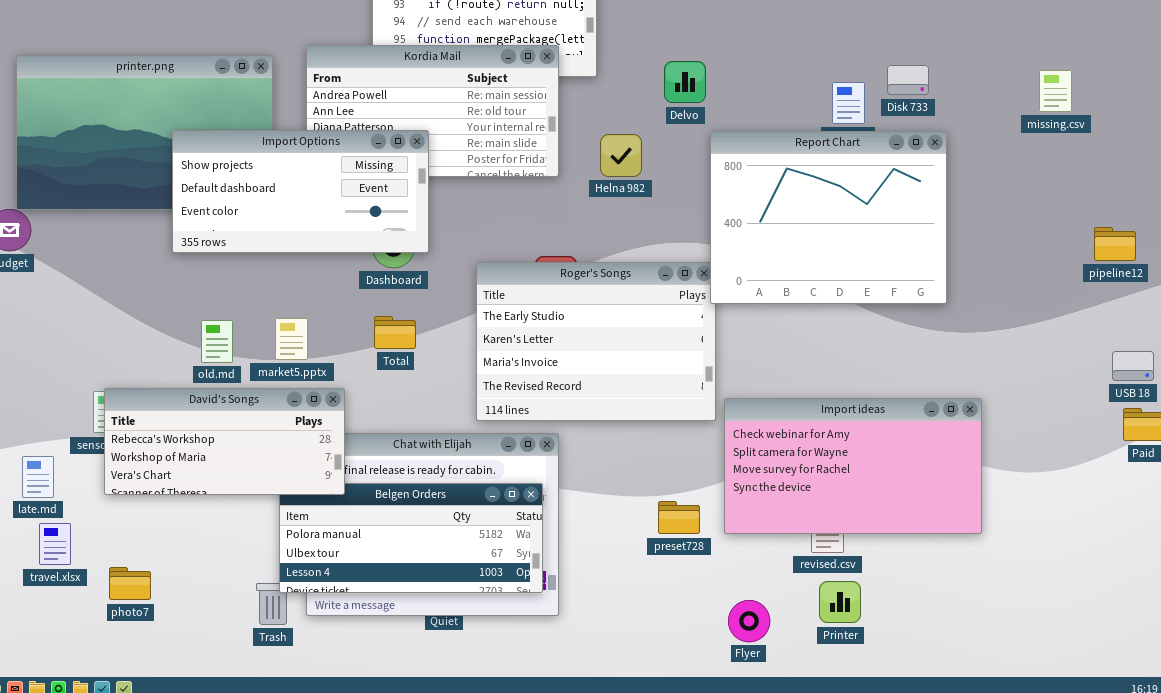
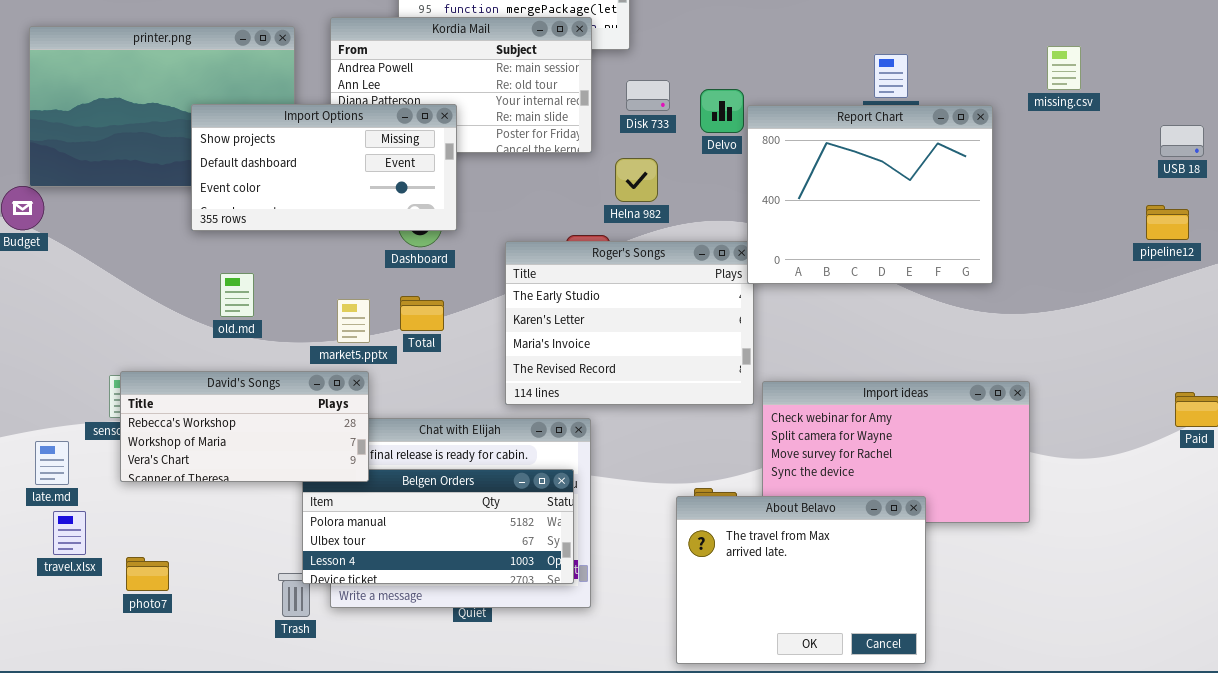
Delvo: [664,61,706,103] -> [700,89,744,133], moved
Disk 733: [887,65,929,95] -> [626,80,670,111], moved
missing.csv: [1039,70,1072,112] -> [1047,46,1081,90], moved
Helna 982: [600,134,642,177] -> [615,158,658,202], moved
market5.pptx: [275,318,308,360] -> [337,299,370,343], moved
old.md: [201,320,233,363] -> [220,273,254,317], moved
USB 18: [1112,351,1154,381] -> [1160,125,1204,157], moved
About Belavo: none -> [676,496,926,664], opened

